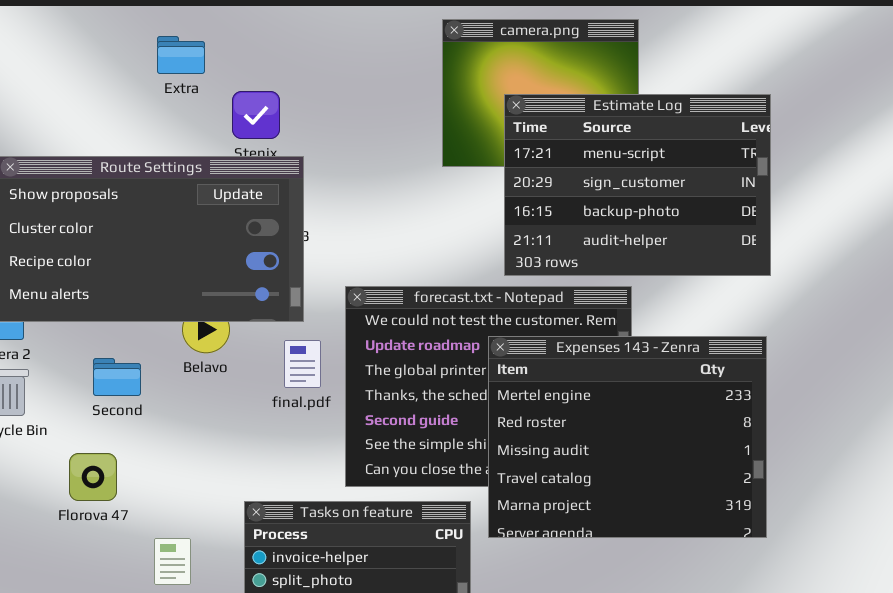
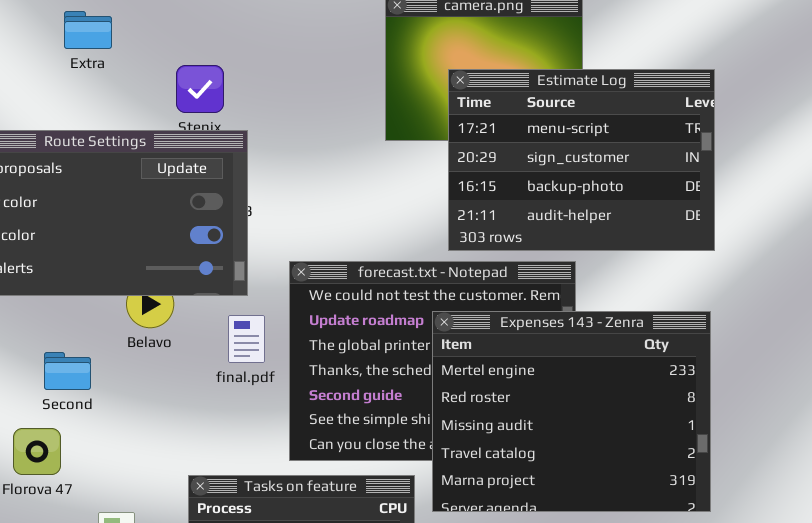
Extra: [157,36,205,74] -> [64,11,112,49], moved
Second: [93,358,141,396] -> [44,352,91,390], moved

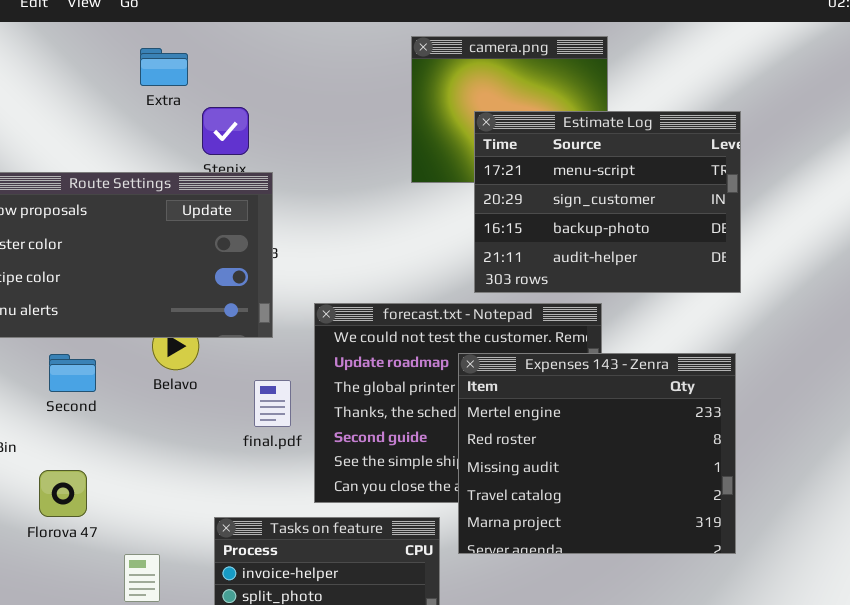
Extra: [64,11,112,49] -> [140,48,188,86], moved
final.pdf: [228,315,265,363] -> [254,380,291,427], moved
Second: [44,352,91,390] -> [49,354,96,392], moved

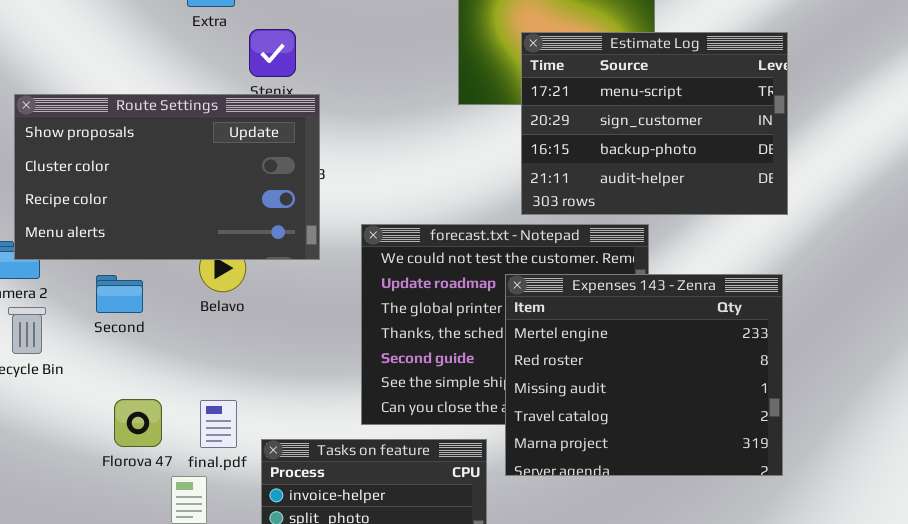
final.pdf: [254,380,291,427] -> [200,400,237,448], moved
Florova 47: [39,470,87,517] -> [114,399,162,447], moved

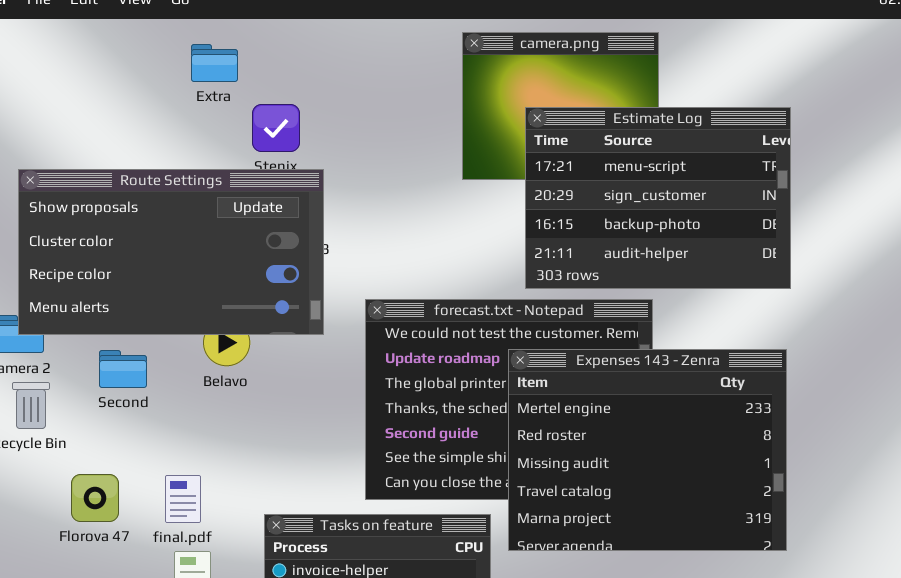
Florova 47: [114,399,162,447] -> [71,474,119,522], moved
final.pdf: [200,400,237,448] -> [165,475,201,523], moved

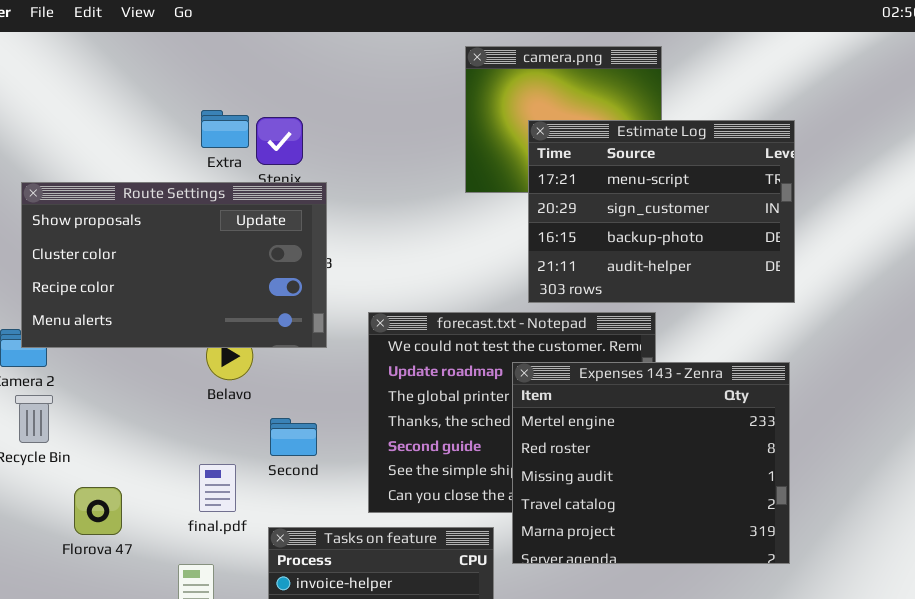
Extra: [191,44,238,82] -> [201,110,249,148], moved
Second: [99,350,147,388] -> [270,418,317,456], moved
final.pdf: [165,475,201,523] -> [199,464,236,512], moved

